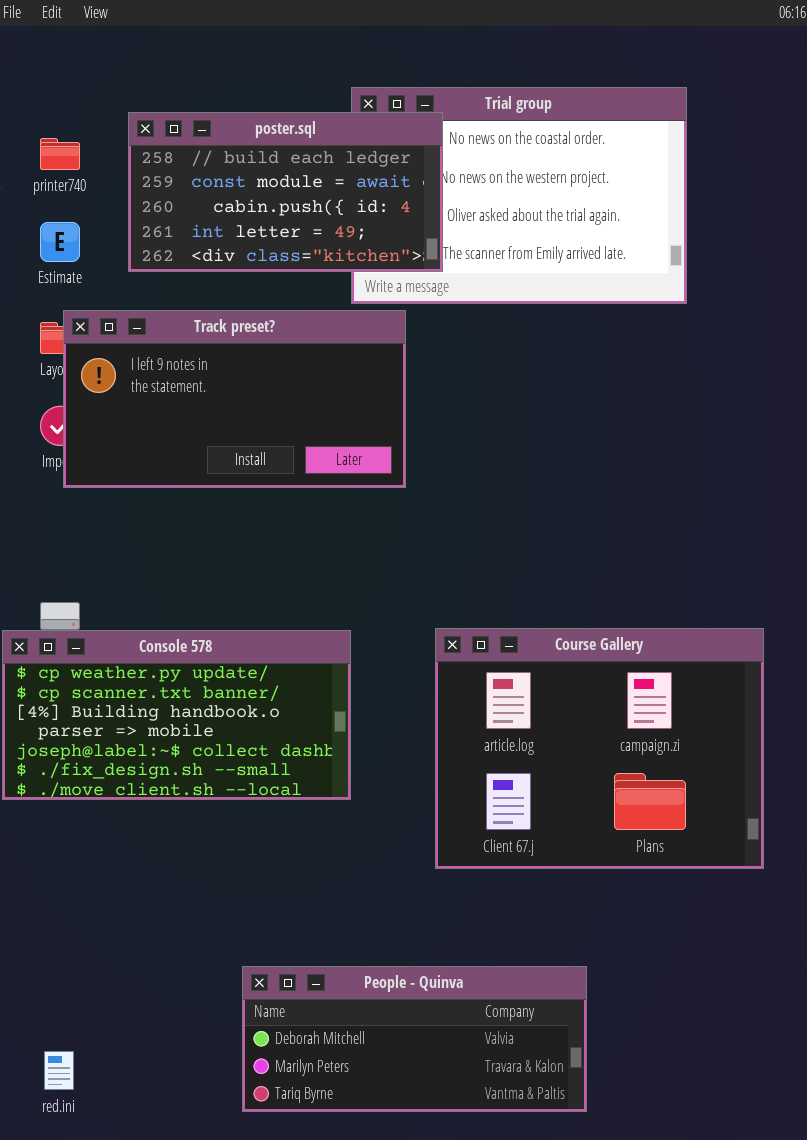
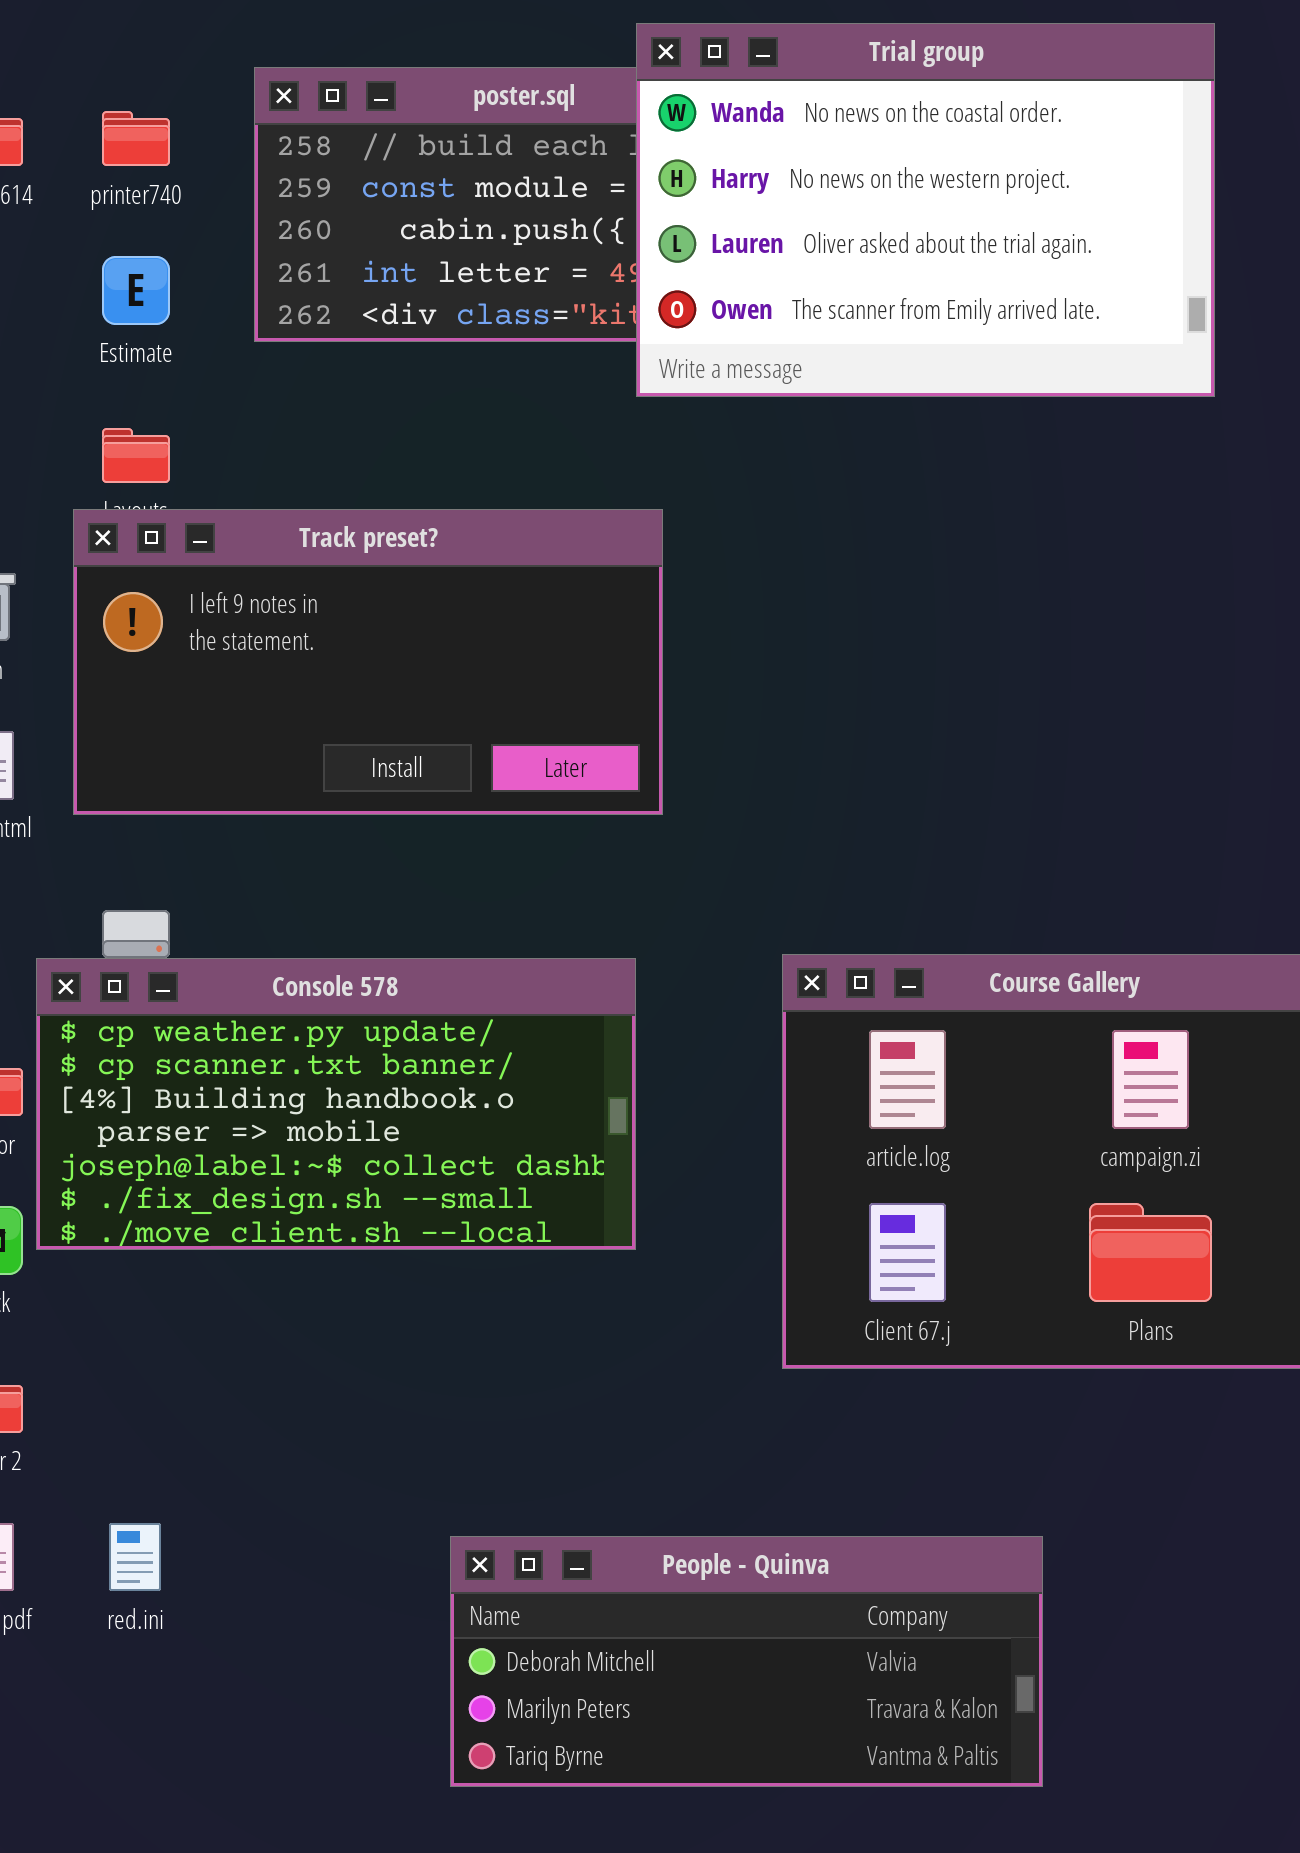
Trial group: [351,87,687,304] -> [636,23,1215,397], raised
Track preset?: [63,310,406,488] -> [73,509,663,815], moved
red.ini: [44,1051,74,1090] -> [109,1523,161,1591], moved

